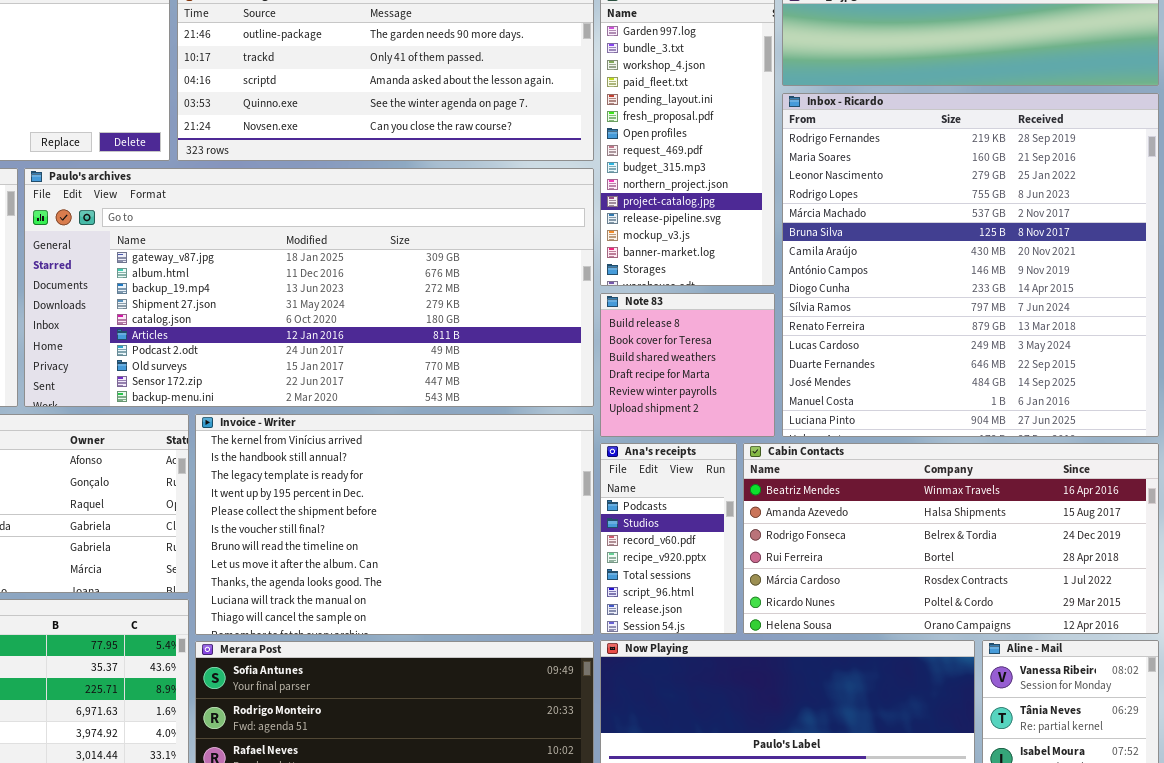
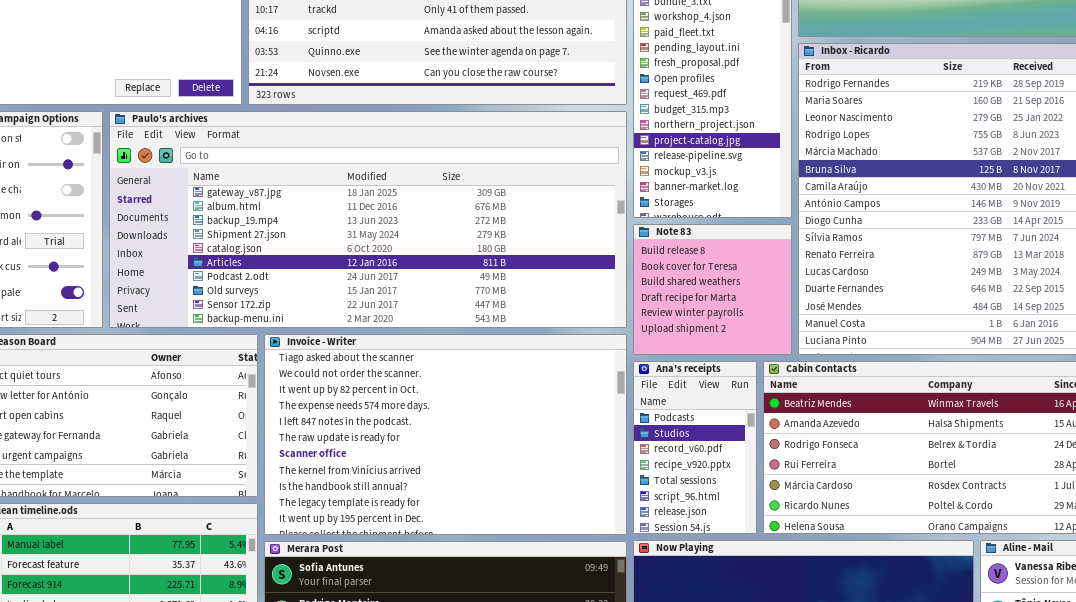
Invoice - Writer: [195,414,594,635] -> [264,334,627,535], scrolled up 7 rows

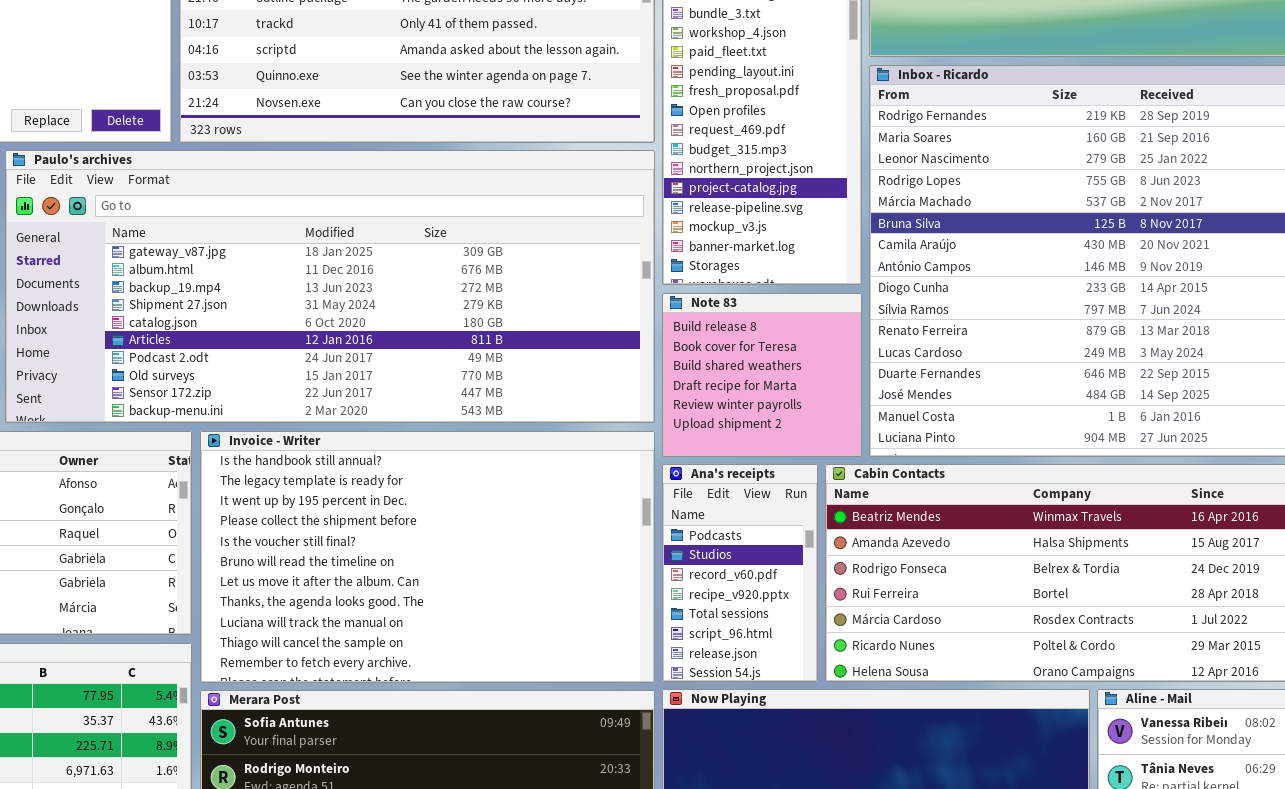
Invoice - Writer: [264,334,627,535] -> [200,431,655,683], scrolled down 8 rows

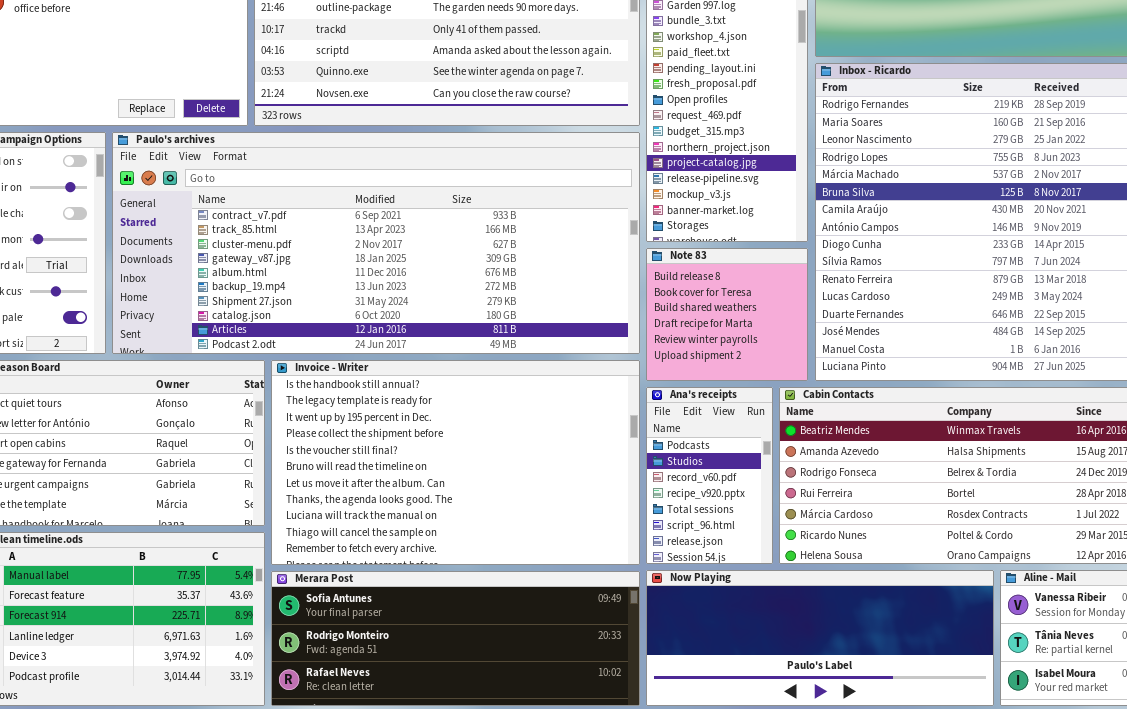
Paulo's archives: [5,150,655,423] -> [112,132,640,354], scrolled up 3 rows

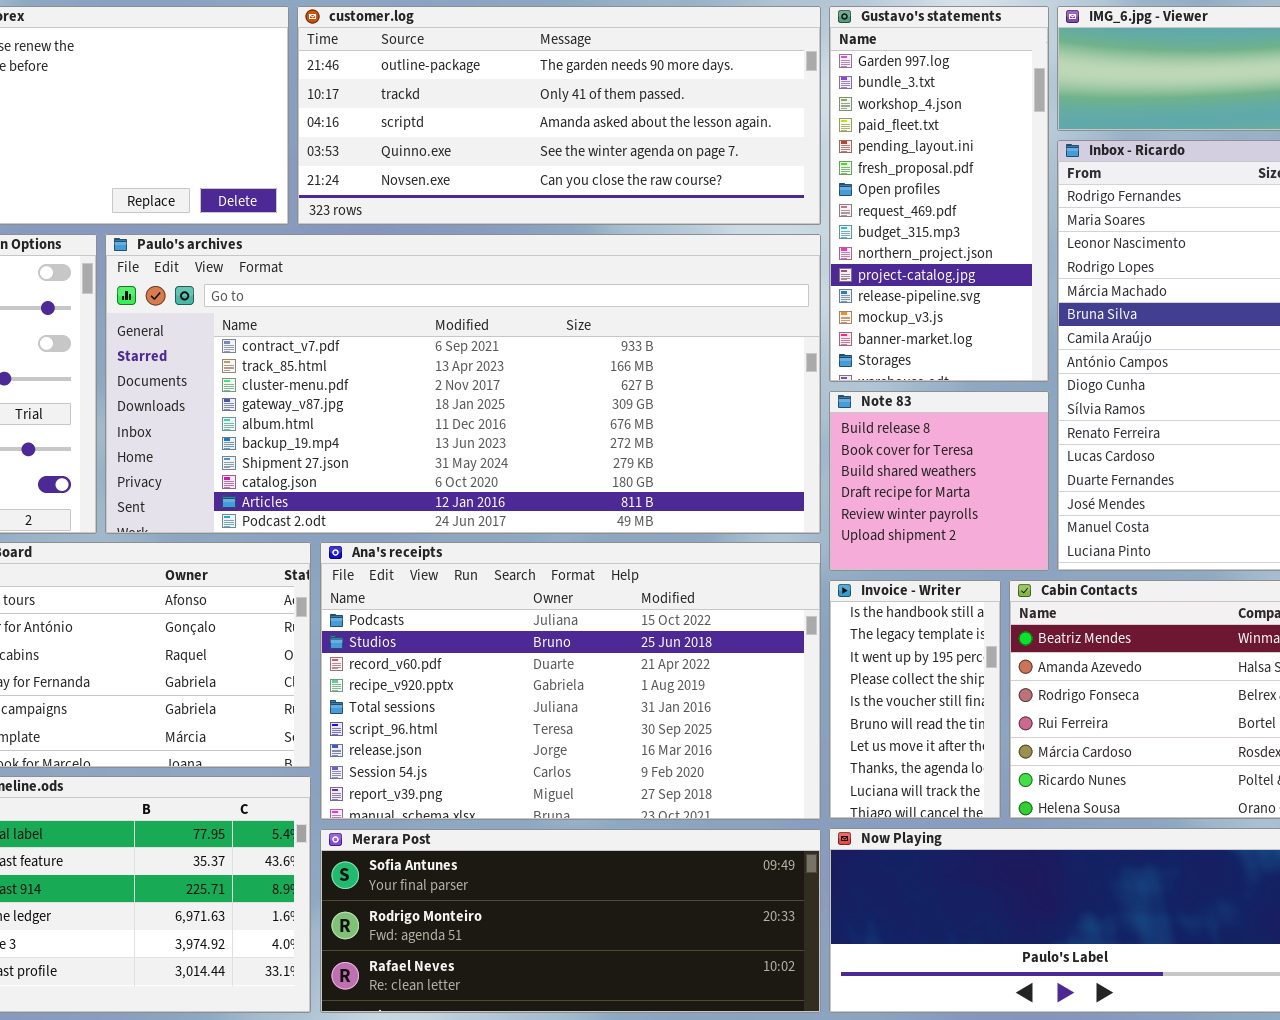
Invoice - Writer: [271,360,640,565] -> [829,580,1001,819], moved, resized
Ana's receipts: [646,387,773,564] -> [320,542,821,820], moved, resized

